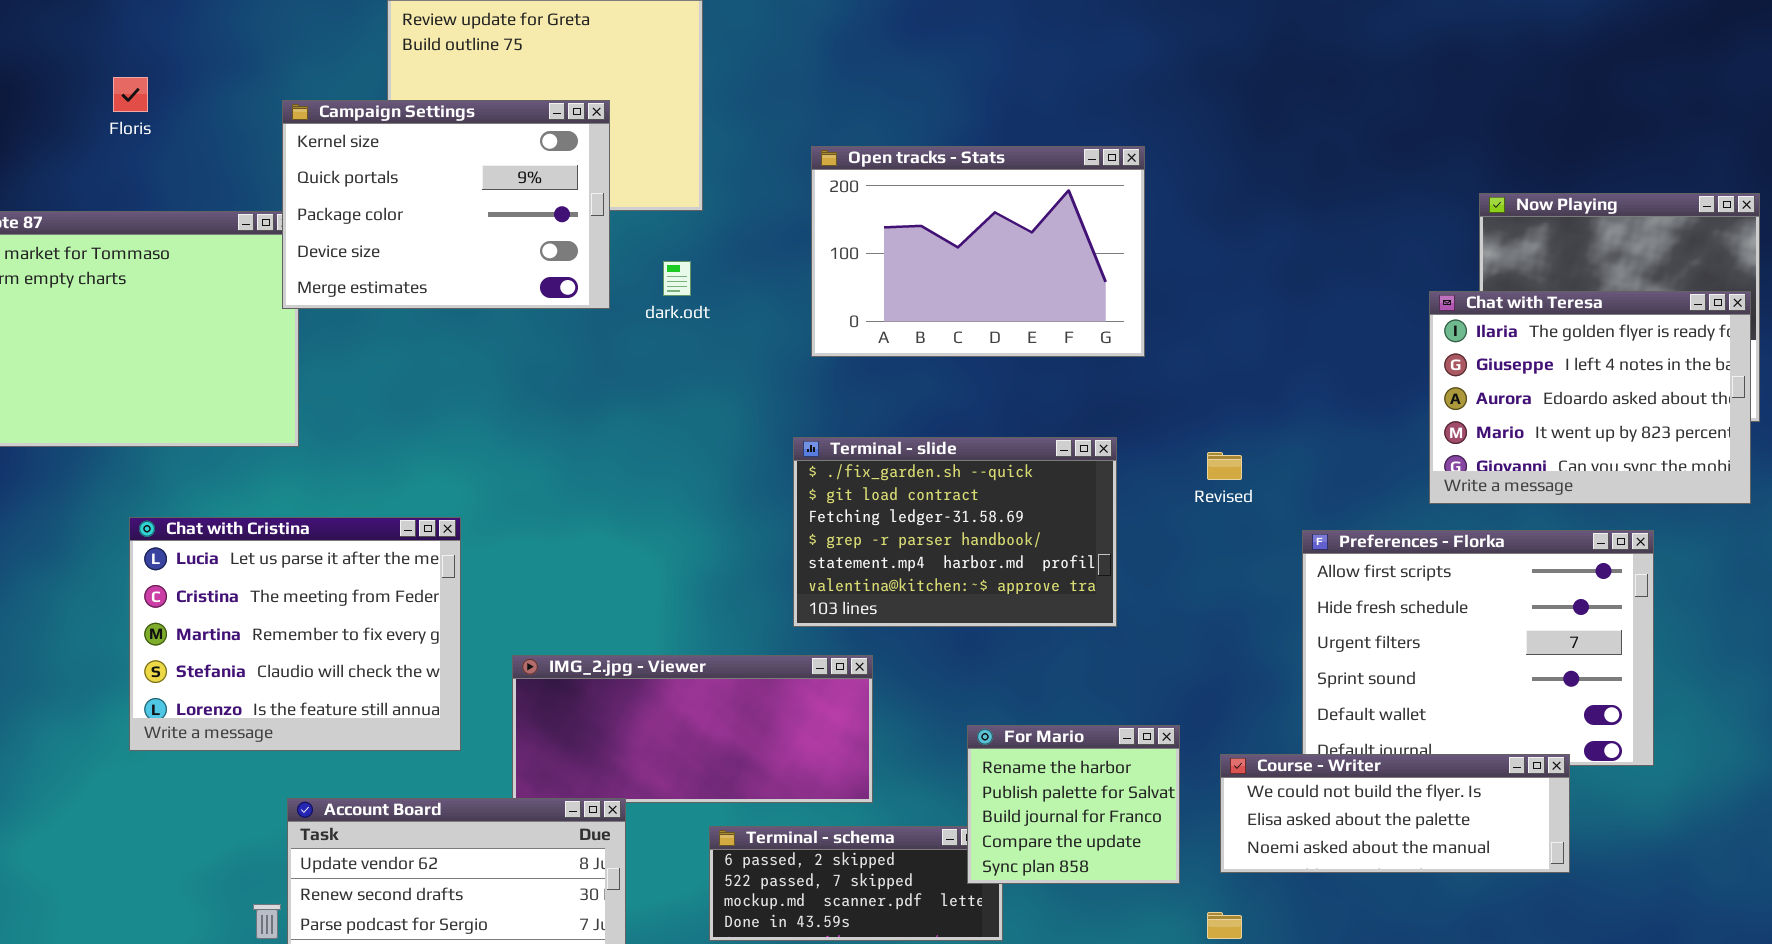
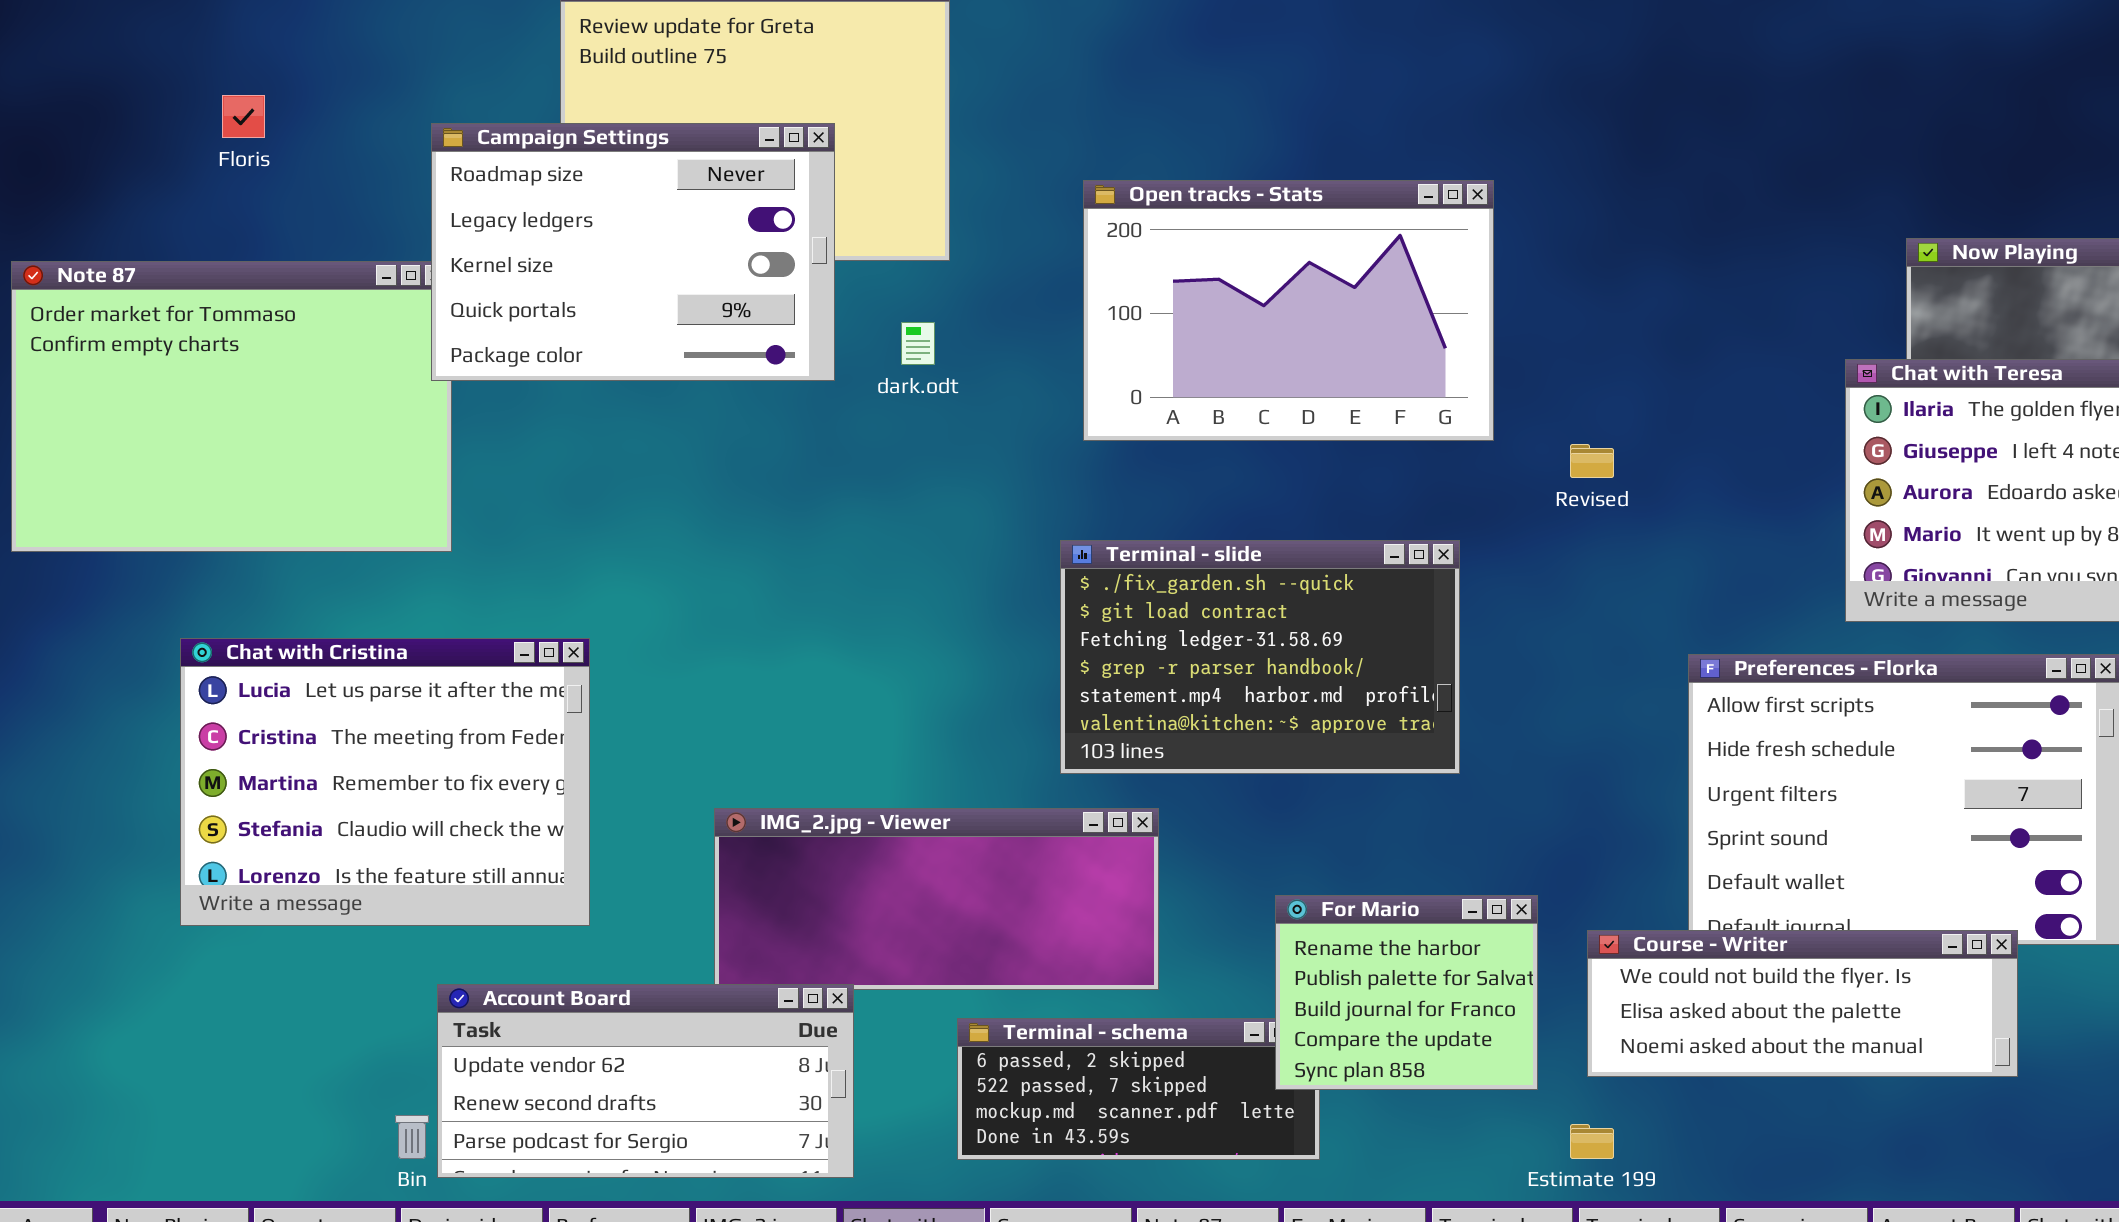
Campaign Settings: [282,100,610,309] -> [431,123,835,381], scrolled up 2 rows
Revised: [1207,452,1242,480] -> [1570,444,1614,478], moved
Chat with Cristina: [129,517,461,751] -> [180,638,590,926], moved

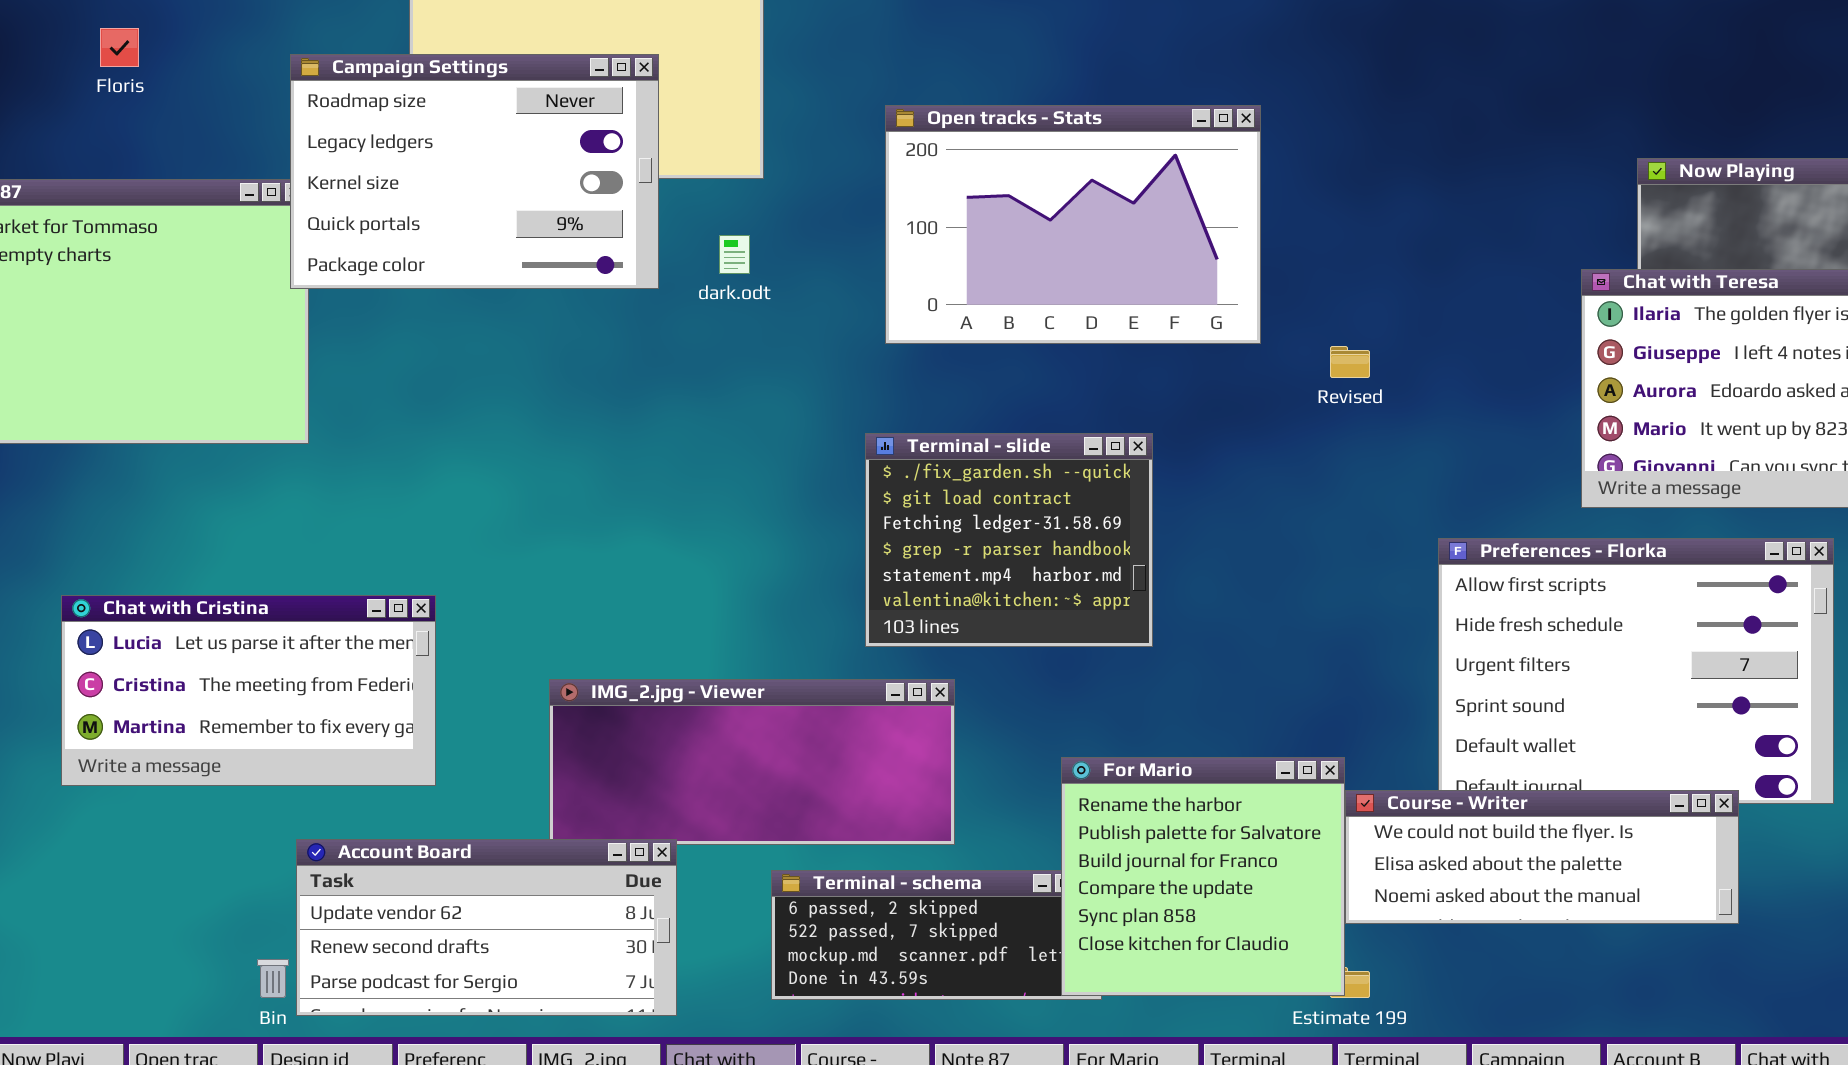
Terminal - slide: [1060,540,1460,774] -> [865,433,1153,647], resized
Chat with Cristina: [180,638,590,926] -> [61,595,436,786], resized
For Mario: [1275,895,1538,1090] -> [1061,757,1345,996], resized

